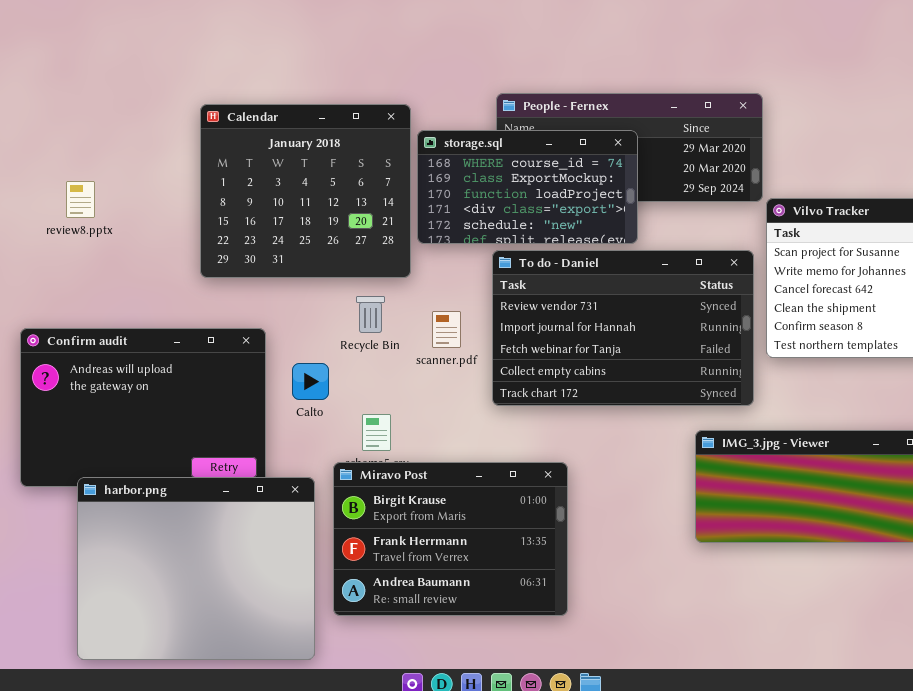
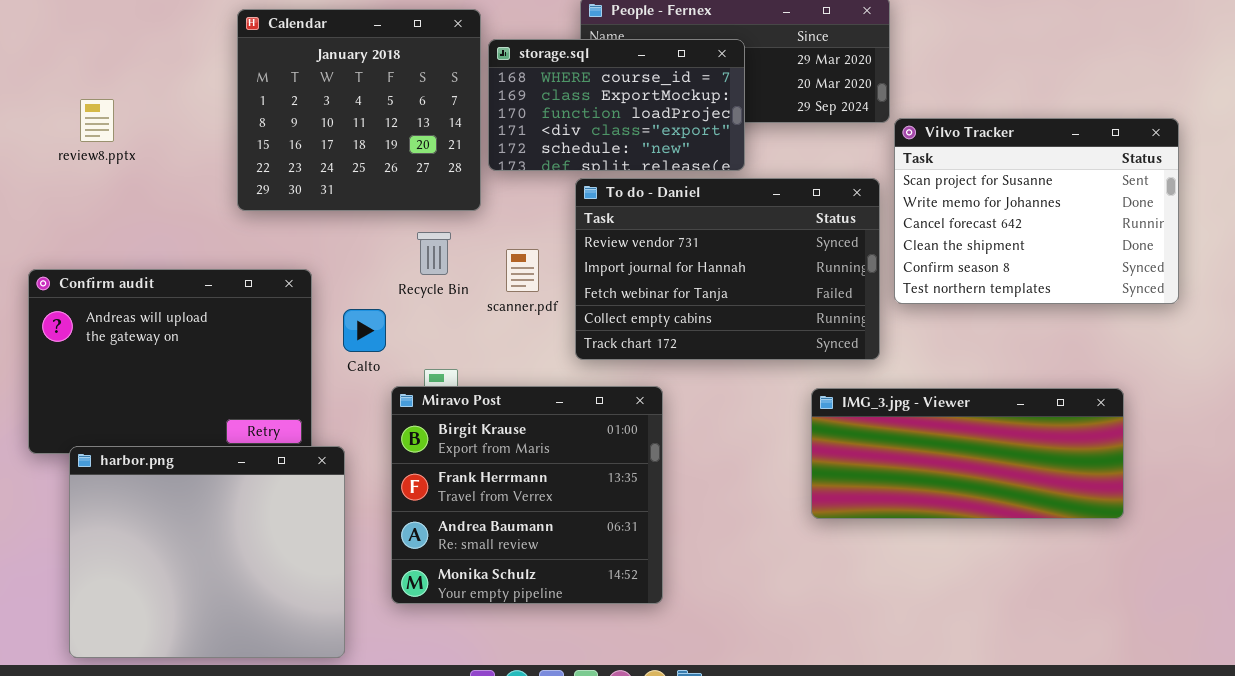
Miravo Post: [333,462,568,616] -> [391,386,663,604], resized
harbor.png: [77,477,315,660] -> [69,446,345,658], moved

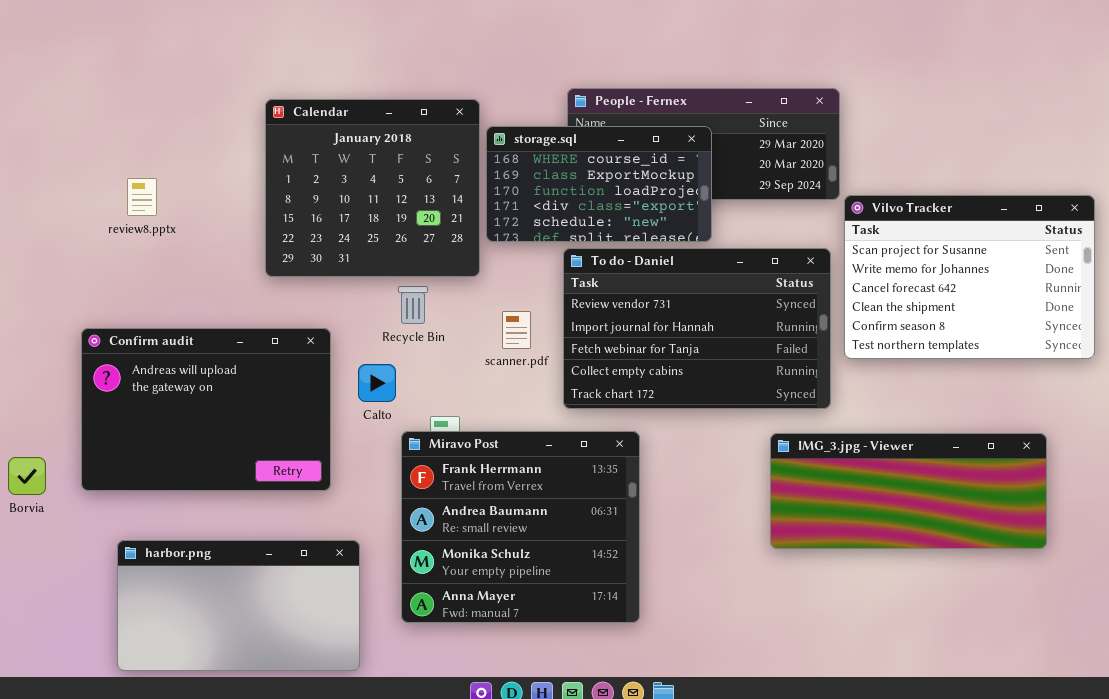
Recycle Bin: [417,232,451,275] -> [398,286,428,324], moved
Miravo Post: [391,386,663,604] -> [401,431,640,623], scrolled down 1 row
harbor.png: [69,446,345,658] -> [117,540,360,671], resized

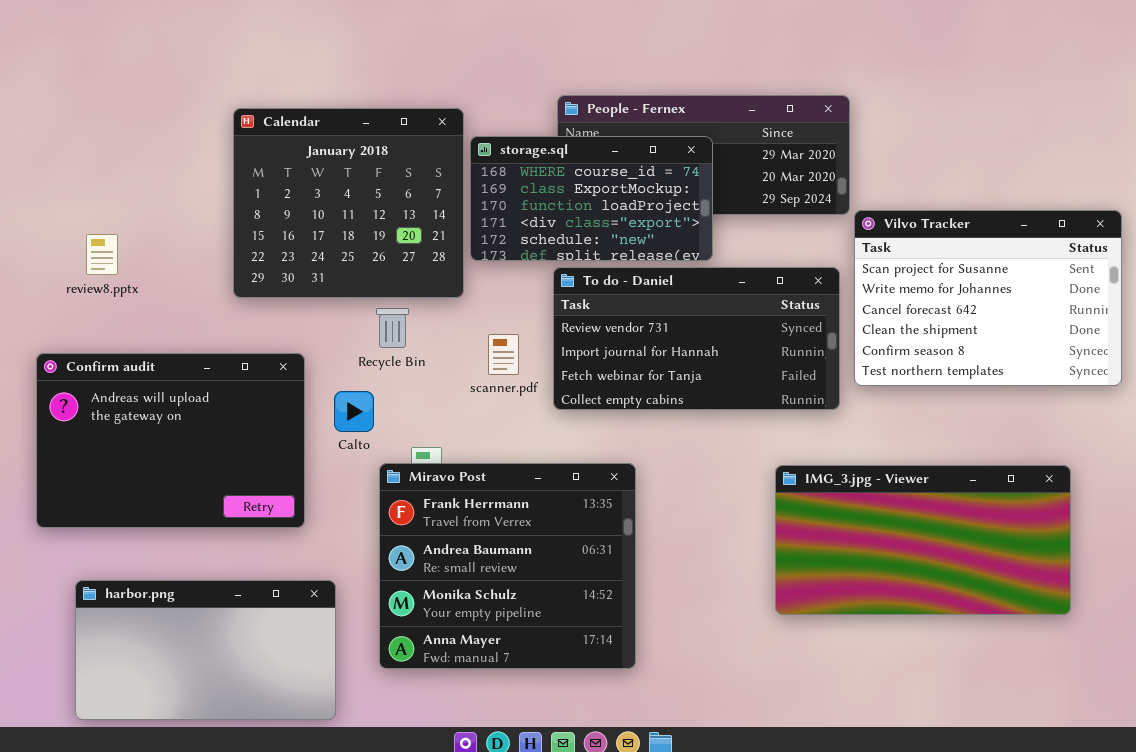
review8.pptx: [127,178,157,216] -> [86,234,118,275], moved
To do - Daniel: [563,248,831,409] -> [553,267,840,410], resized
IMG_3.jpg - Viewer: [770,433,1047,549] -> [775,465,1071,615], resized

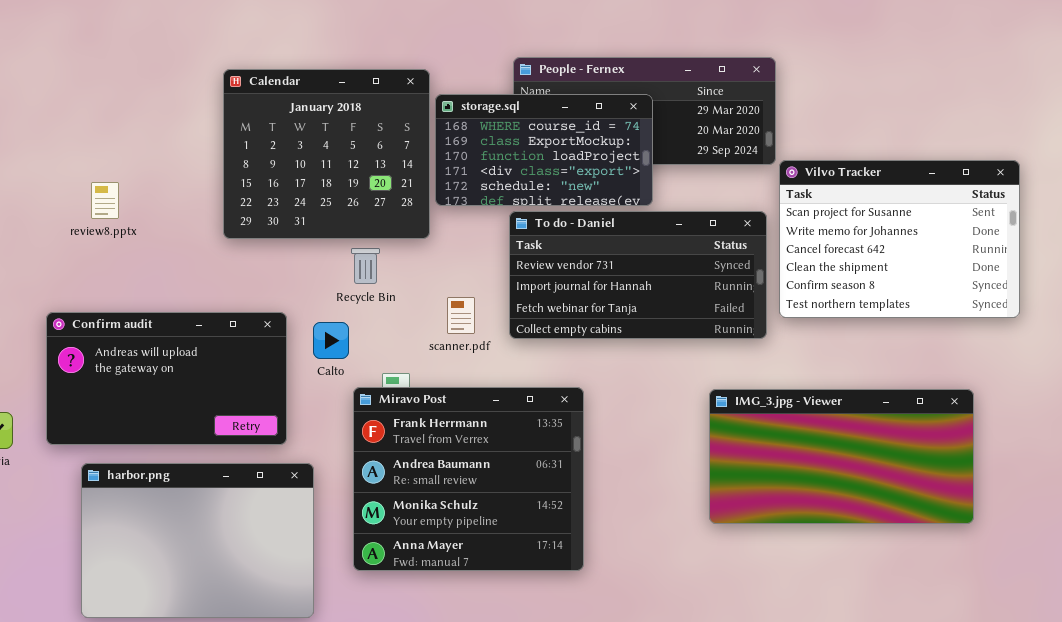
scanner.pdf: [488,334,519,375] -> [447,297,475,334], moved
Confirm audit: [36,353,305,528] -> [46,312,287,445], resized
harbor.png: [75,580,336,720] -> [81,463,314,618], resized

